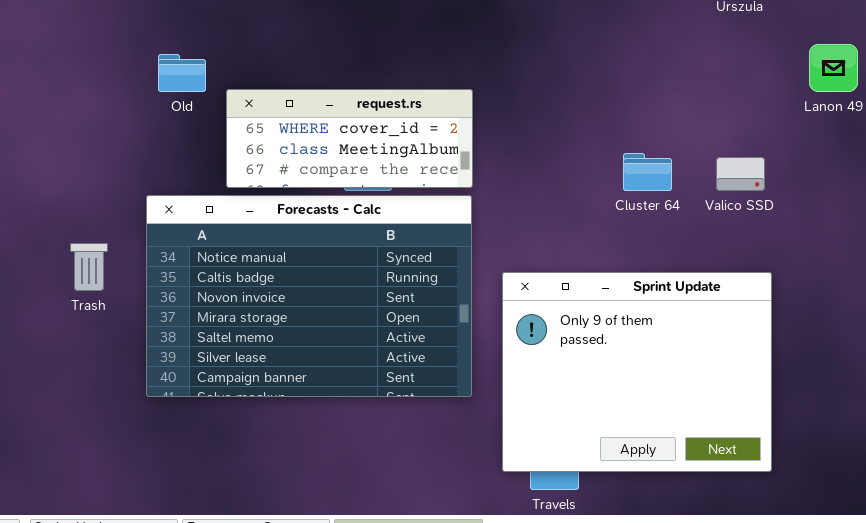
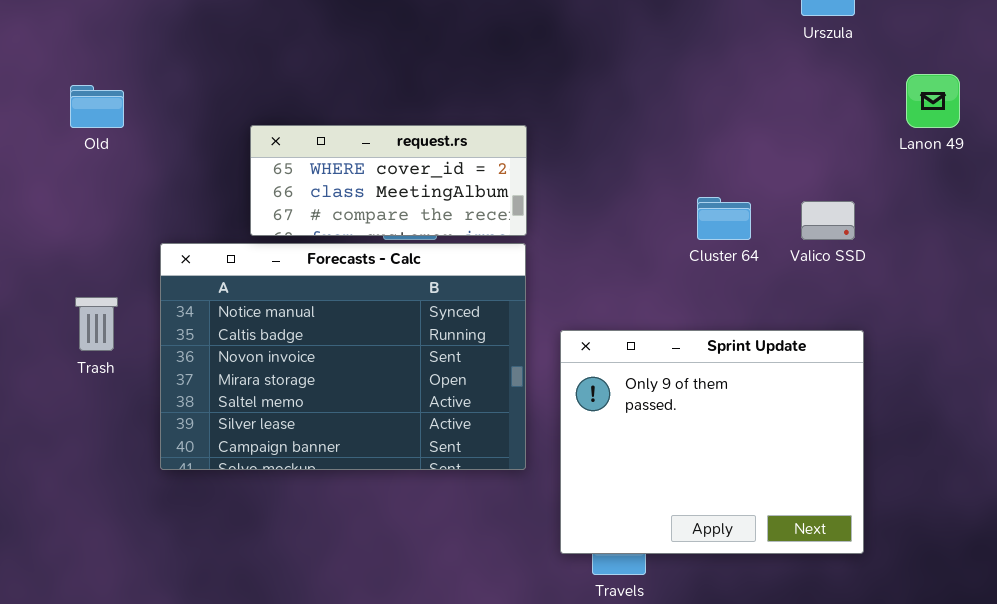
Old: [158,54,206,92] -> [70,85,124,128], moved

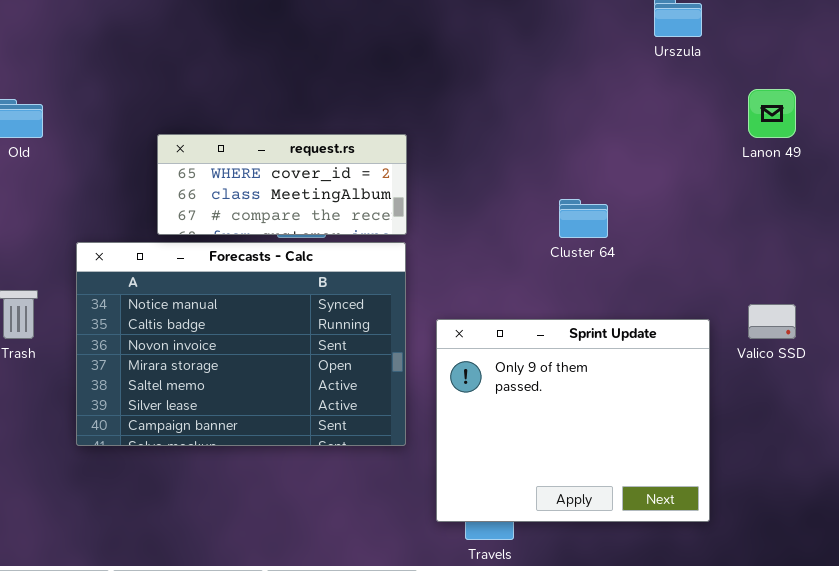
Valico SSD: [801,201,855,240] -> [748,304,796,339], moved

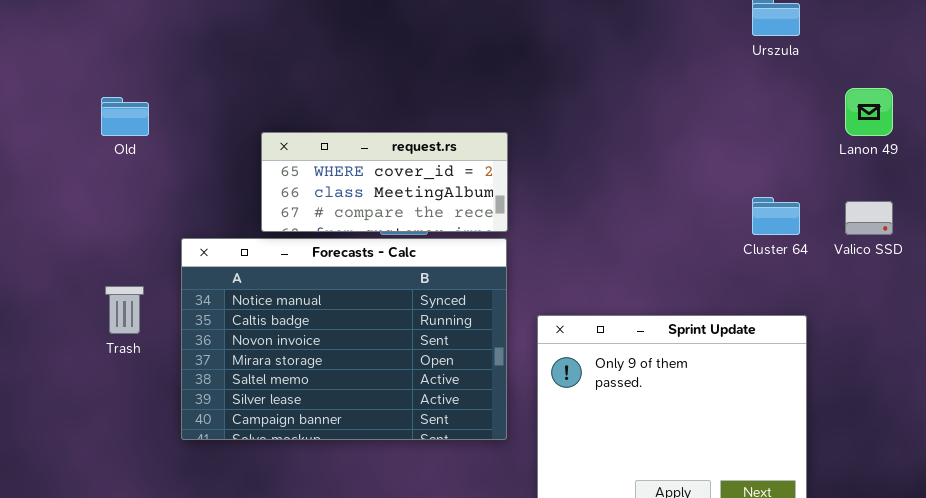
Cluster 64: [559,199,608,238] -> [752,197,800,235], moved
Valico SSD: [748,304,796,339] -> [845,201,893,235], moved

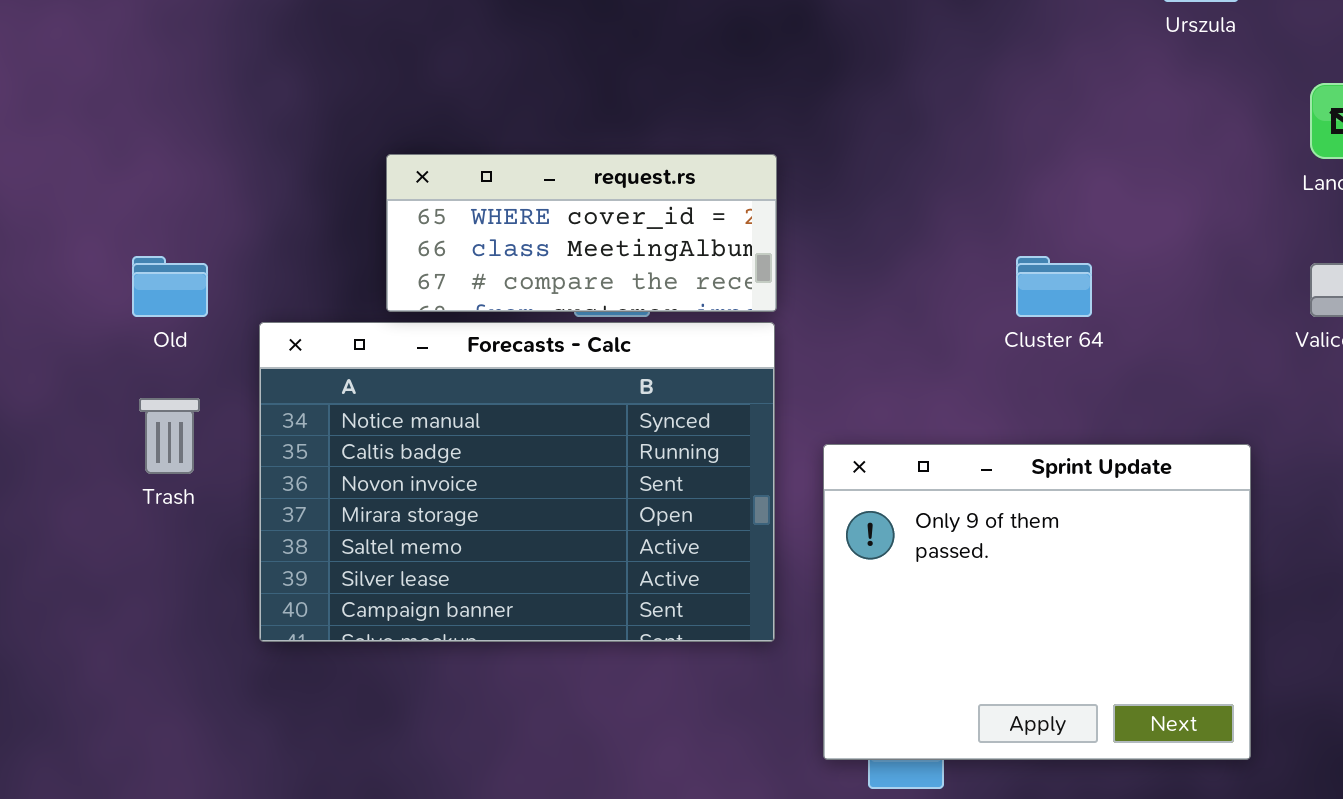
Old: [101,97,149,136] -> [132,256,208,317], moved
Cluster 64: [752,197,800,235] -> [1016,256,1092,317], moved

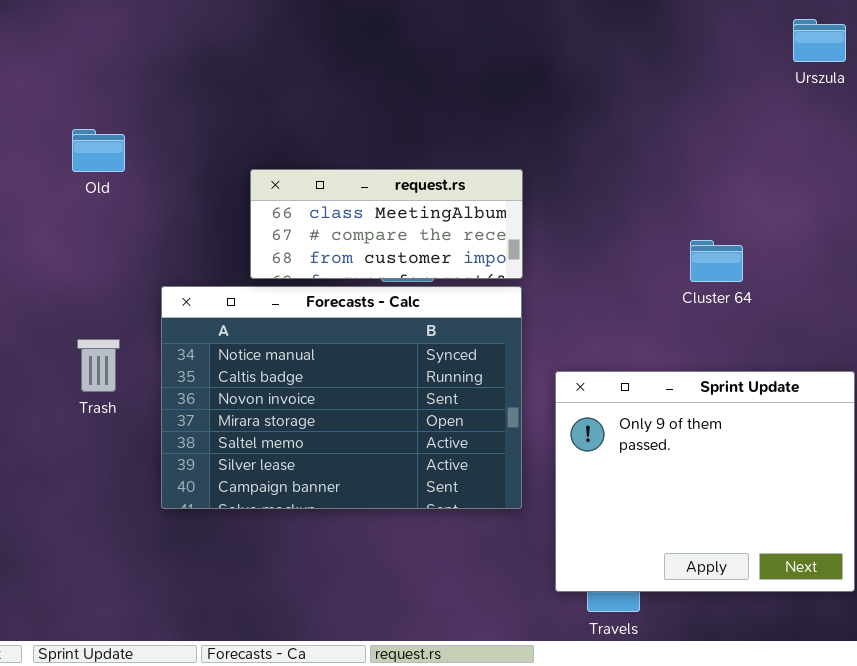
request.rs: [386,154,777,312] -> [250,169,523,279], scrolled down 1 row
Old: [132,256,208,317] -> [72,129,125,172], moved

